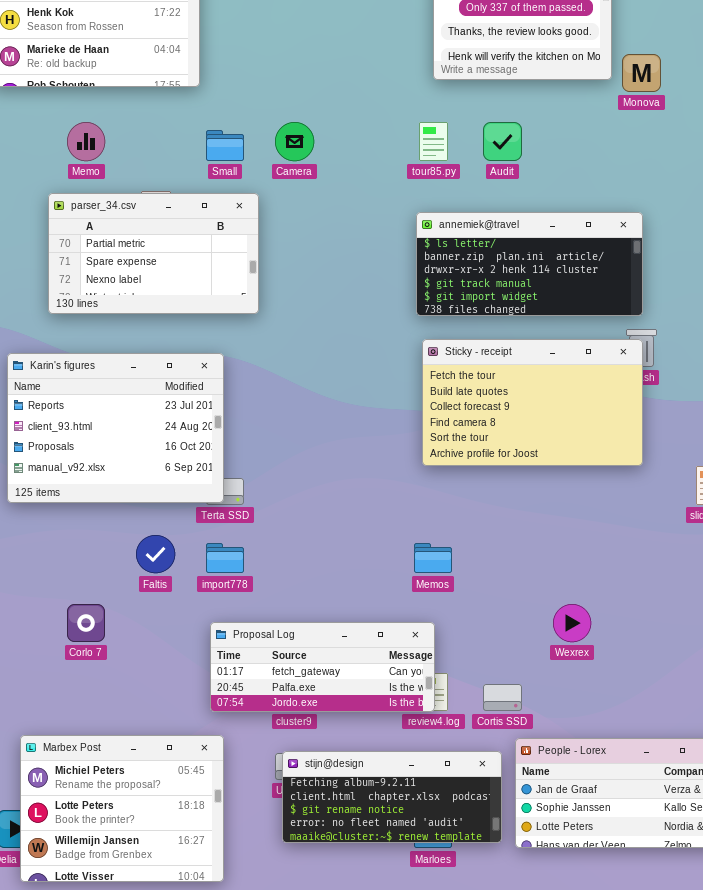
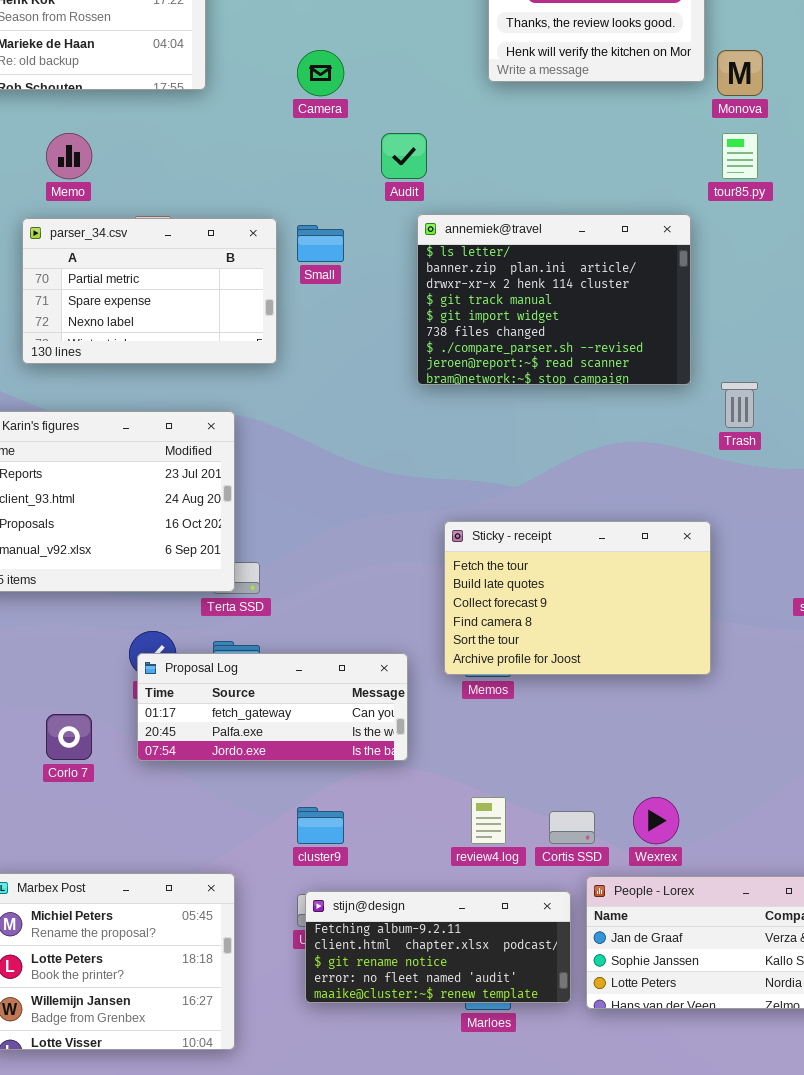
Camera: [275,122,314,161] -> [297,50,344,96], moved
tour85.py: [419,122,448,161] -> [722,133,758,179], moved
Audit: [483,122,522,161] -> [381,133,427,179], moved
Small: [206,130,244,161] -> [297,225,344,262], moved
annemiek@travel: [416,212,643,316] -> [417,214,691,385], moved, resized
Sticky - receipt: [422,339,643,466] -> [444,521,711,675], moved
Wexrex: [553,604,591,642] -> [633,797,679,844], moved
Proposal Log: [210,622,435,712] -> [137,653,408,761], moved

